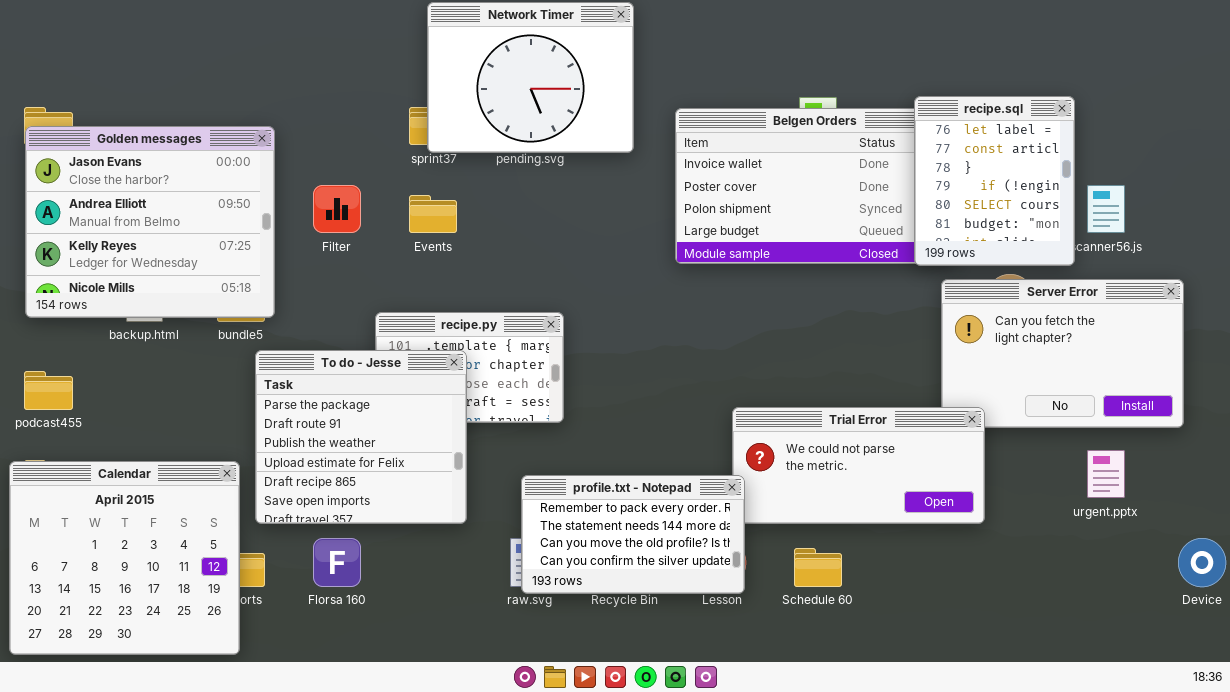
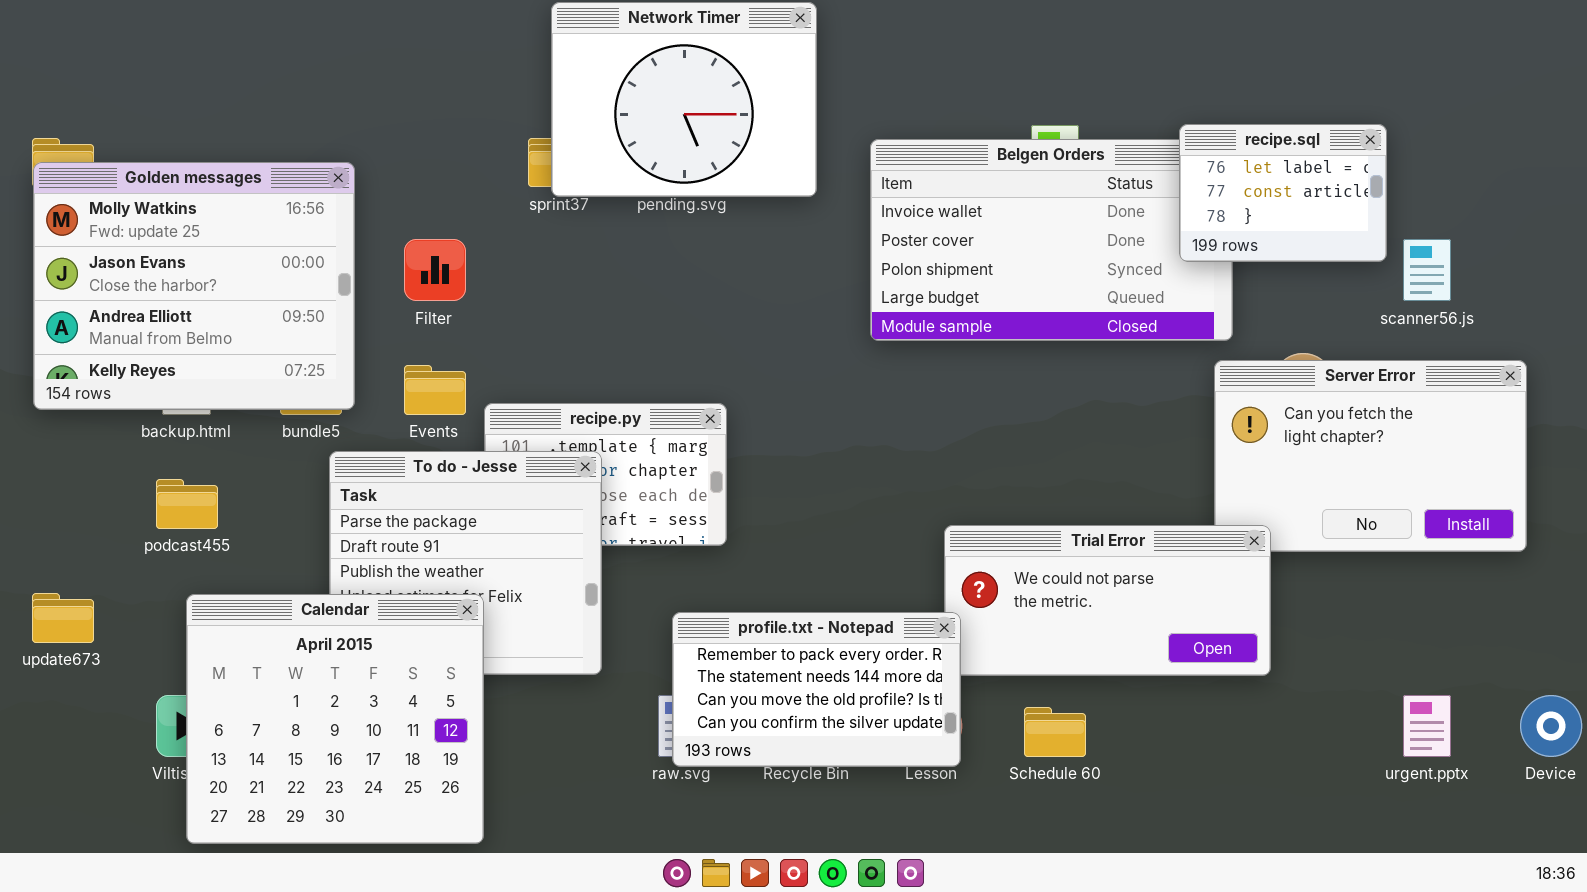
recipe.sql: [914,96,1075,266] -> [1179,124,1387,262], resized
Golden messages: [25,126,275,318] -> [33,162,355,410], scrolled up 1 row
Events: [409,195,457,233] -> [404,365,466,415], moved
podcast455: [24,371,73,410] -> [156,479,218,529], moved
urgent.pptx: [1087,450,1125,498] -> [1403,695,1451,757], moved
Calendar: [9,461,240,655] -> [186,594,484,844], moved

